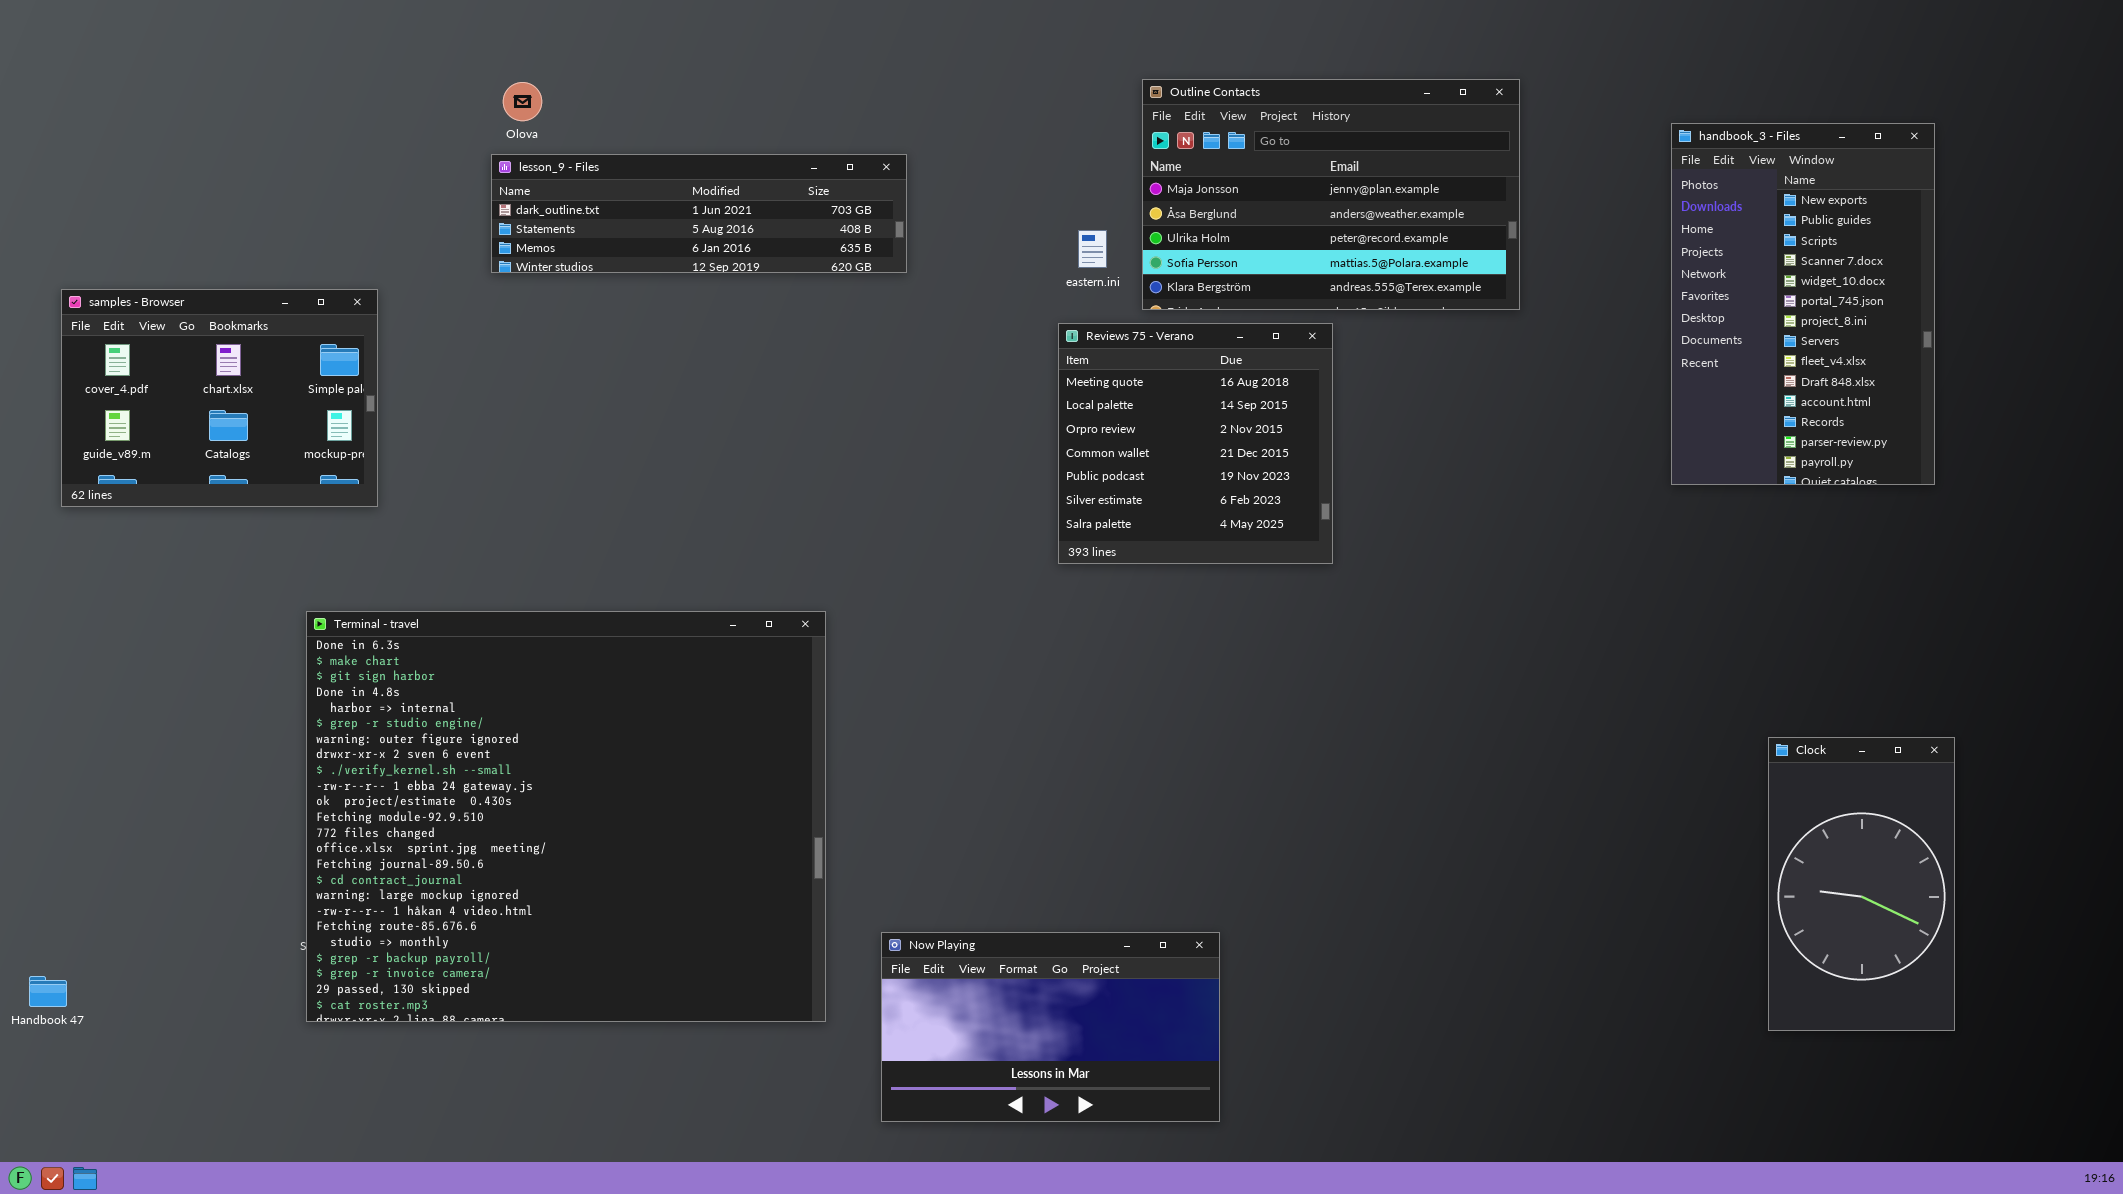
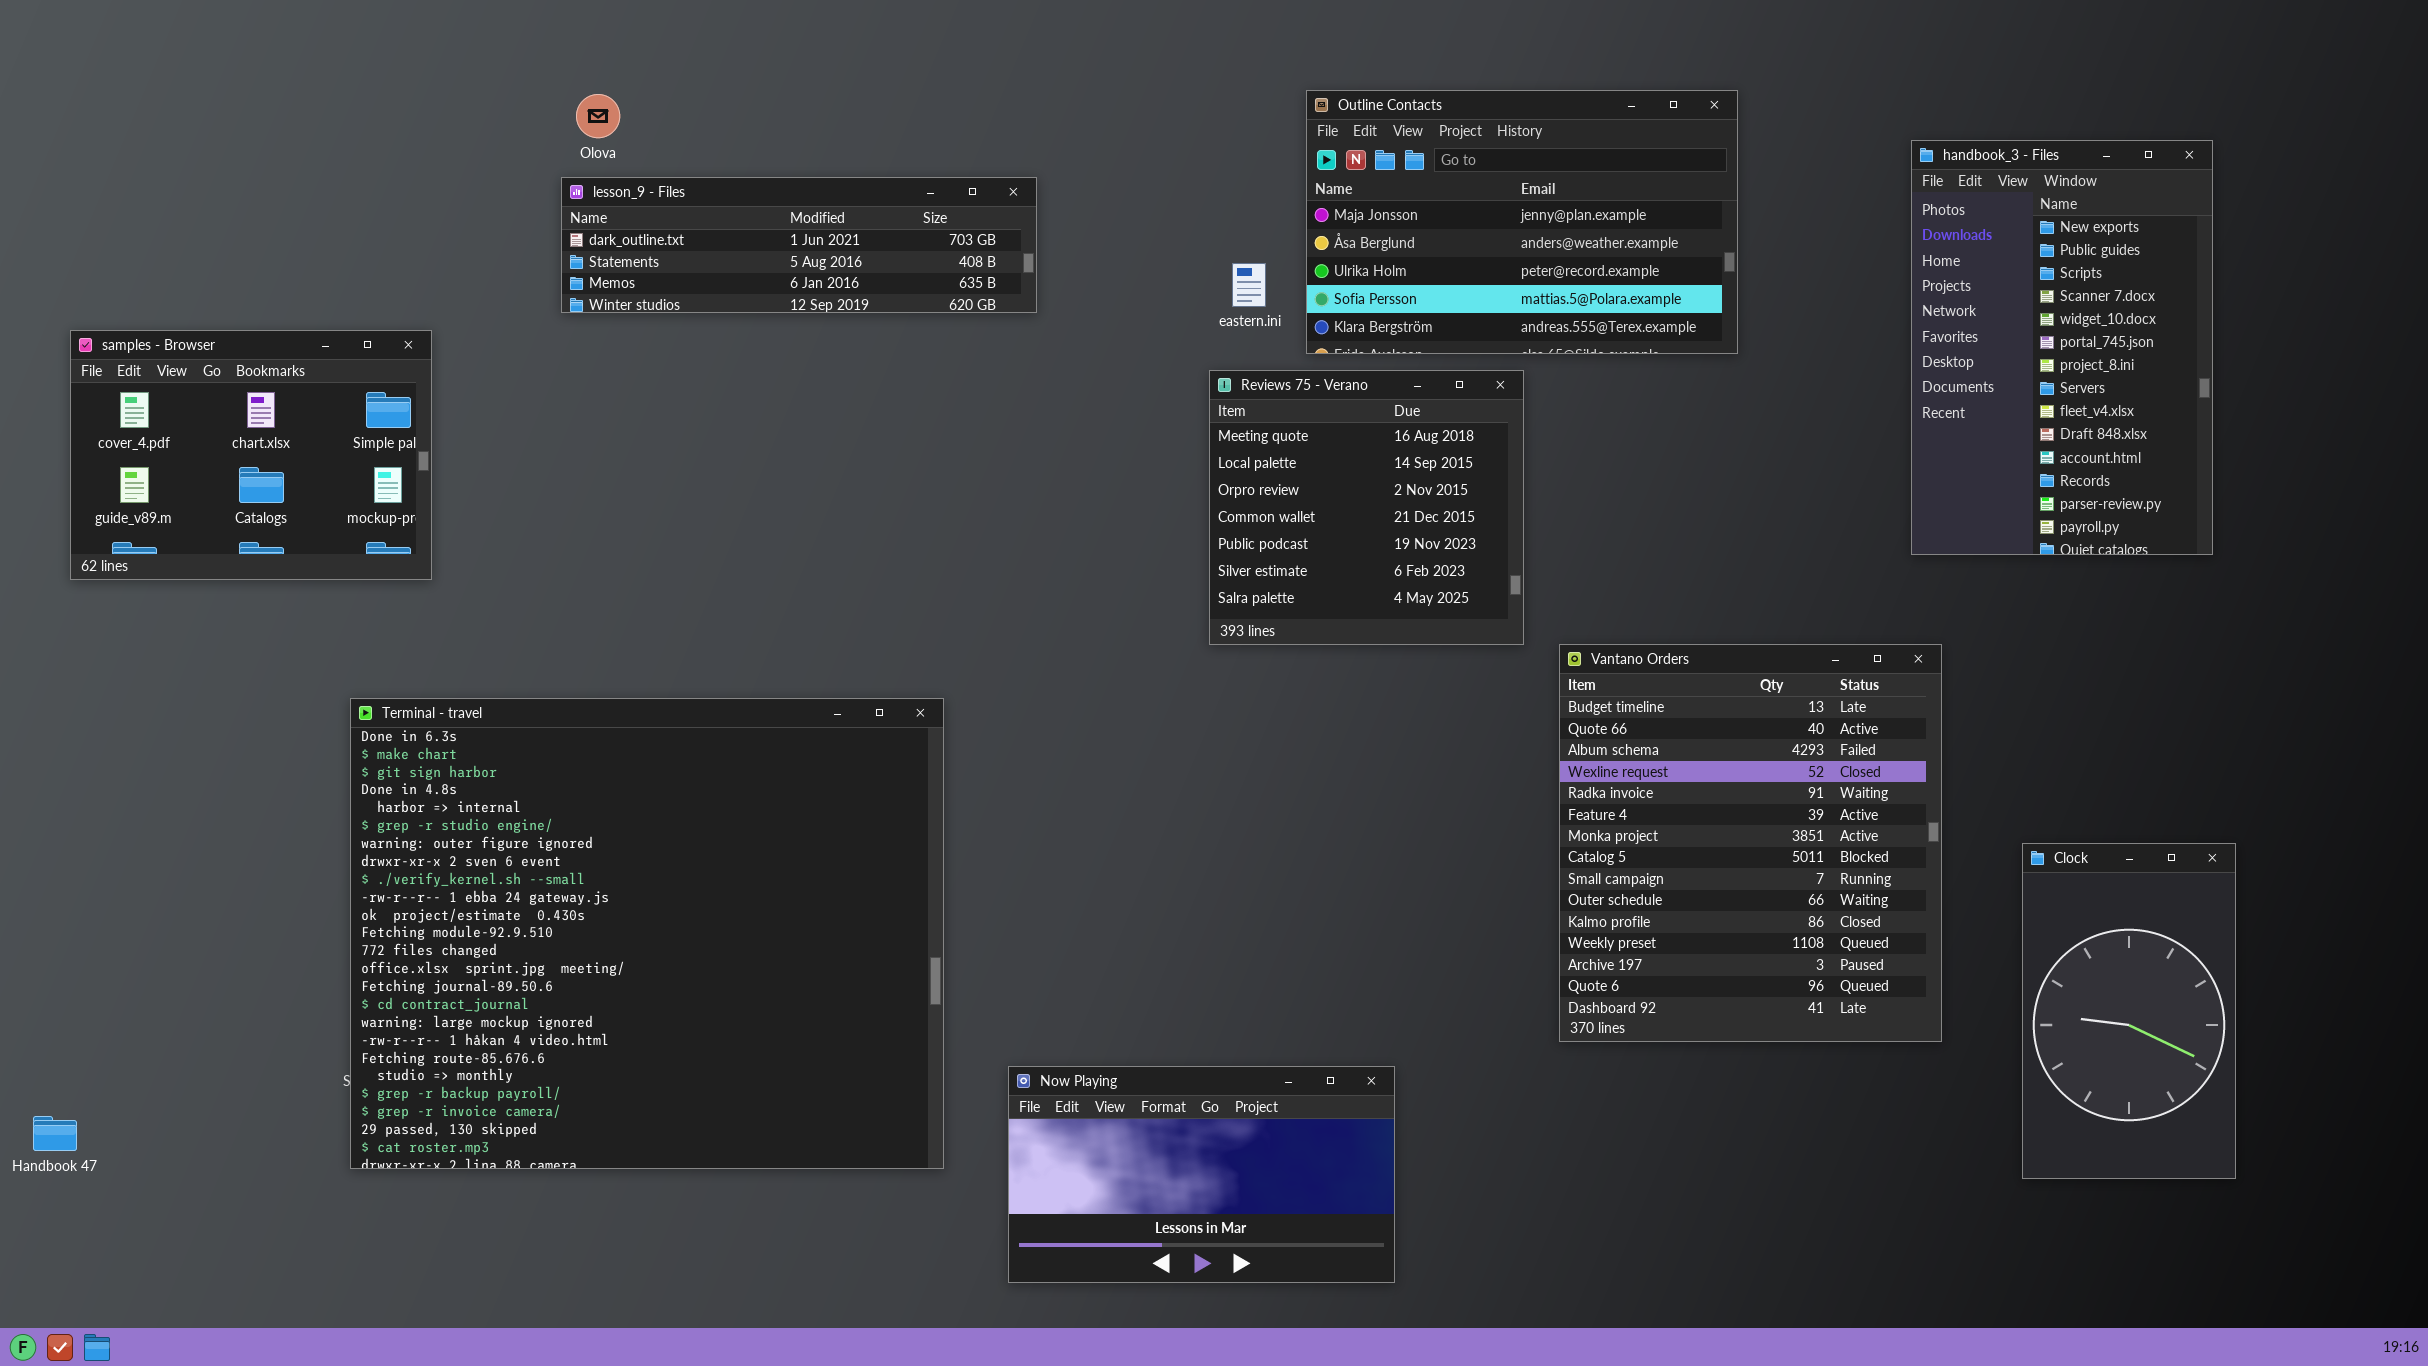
Vantano Orders: none -> [1559,644,1942,1042], opened

